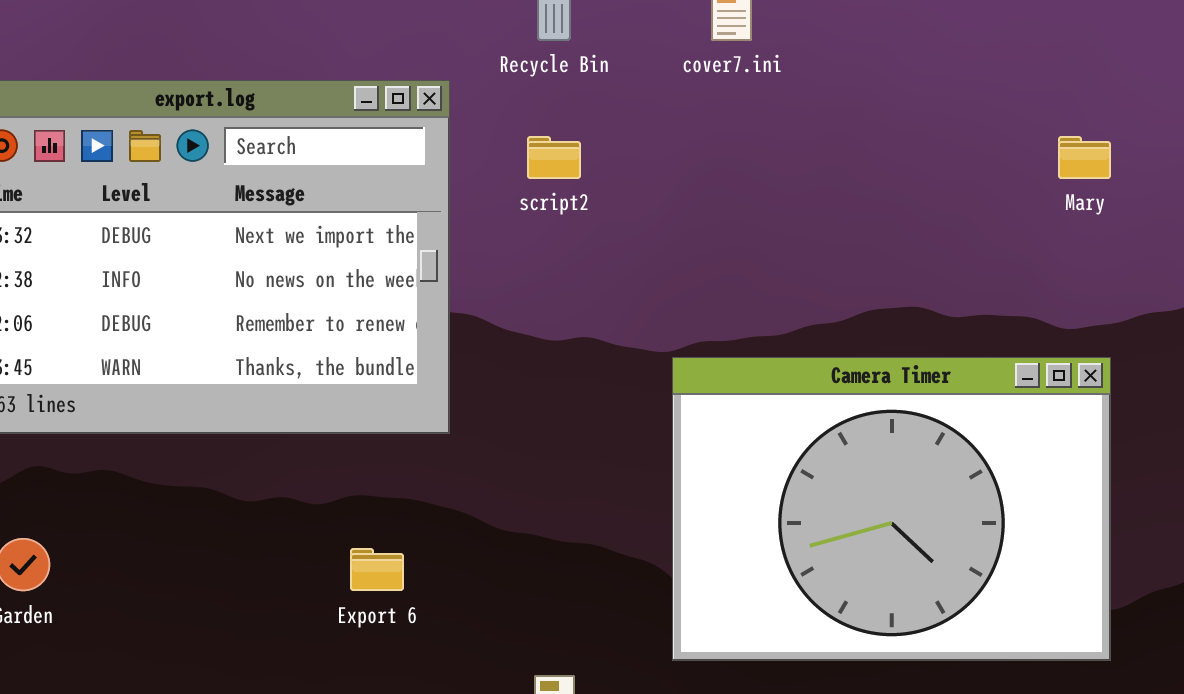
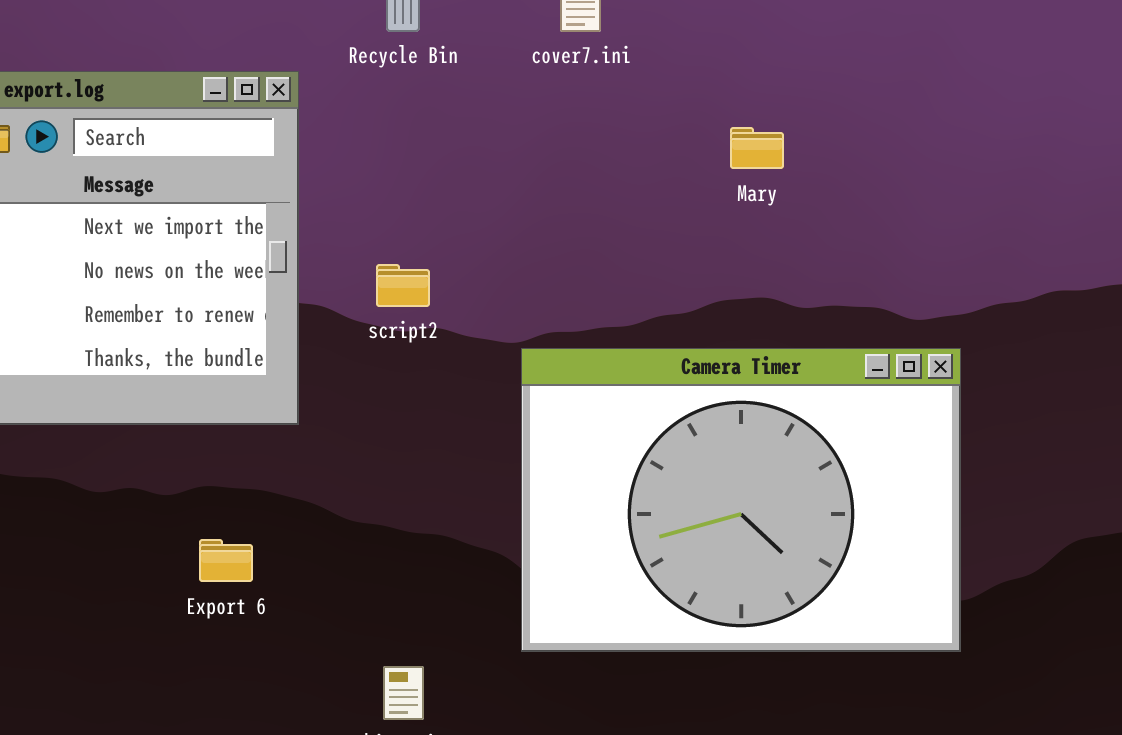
script2: [527,136,581,179] -> [376,264,430,307], moved
Mary: [1058,136,1111,179] -> [730,127,784,169], moved

